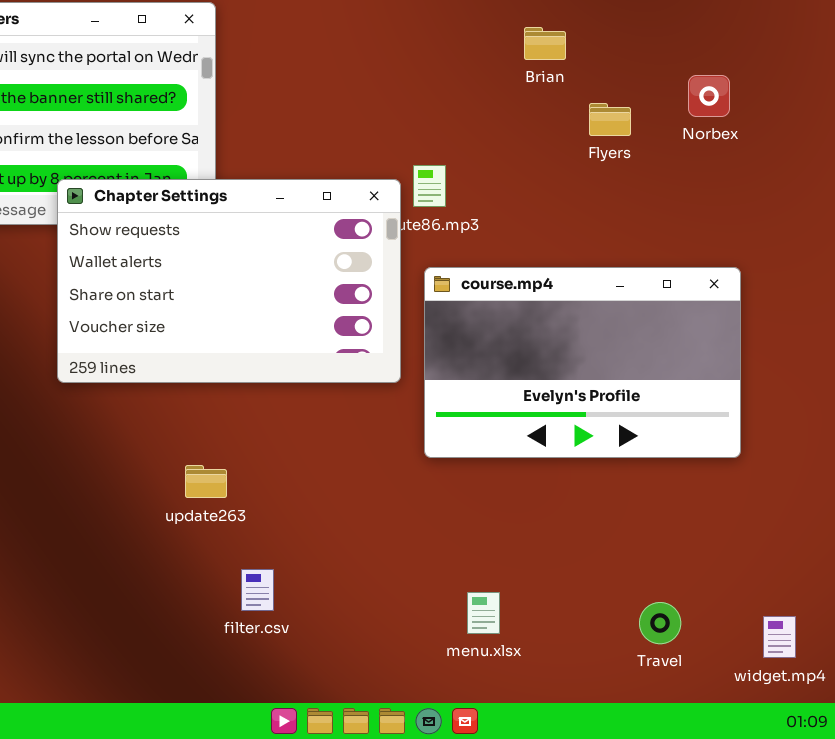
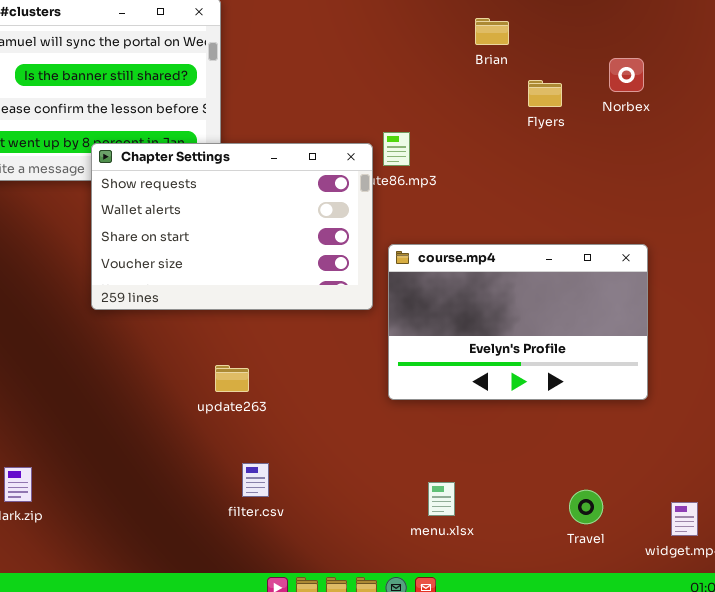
course.mp4: [424,267,741,458] -> [388,244,648,400], moved
update263: [185,465,227,498] -> [215,365,249,392], moved

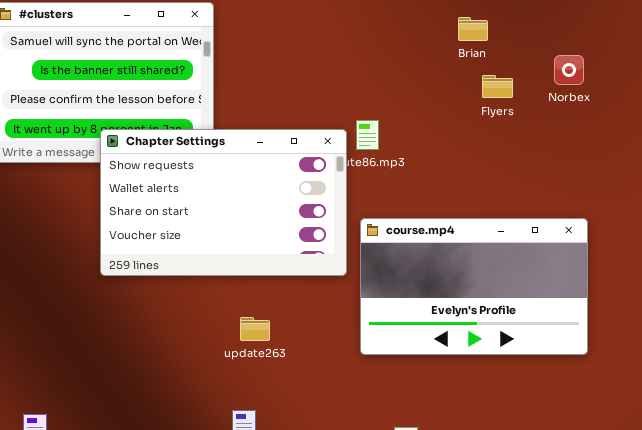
Brian: [475,18,509,45] -> [458,17,488,41], moved
update263: [215,365,249,392] -> [240,317,270,341], moved

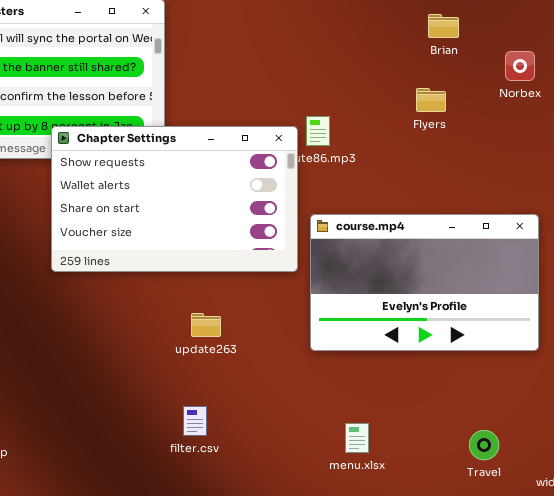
Brian: [458,17,488,41] -> [428,14,459,38], moved
Flyers: [482,75,513,98] -> [416,88,446,112], moved

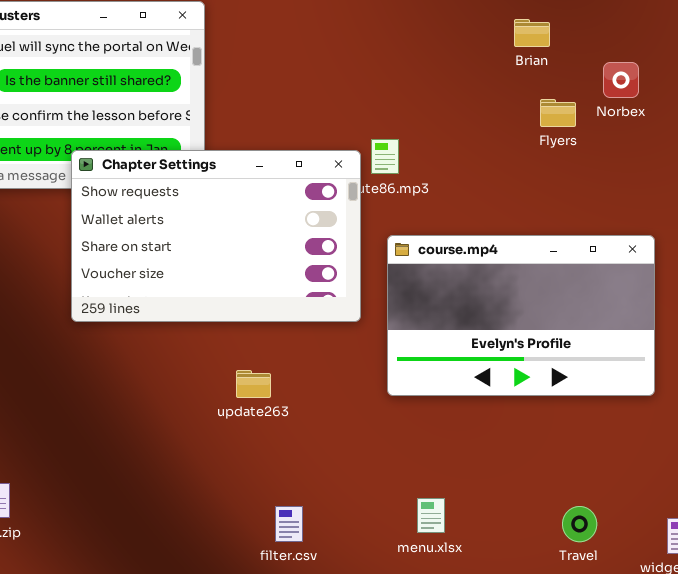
Flyers: [416,88,446,112] -> [540,99,576,127], moved
course.mp4: [310,214,539,351] -> [387,235,655,396], moved
filter.csv: [183,406,207,436] -> [275,506,303,542], moved

